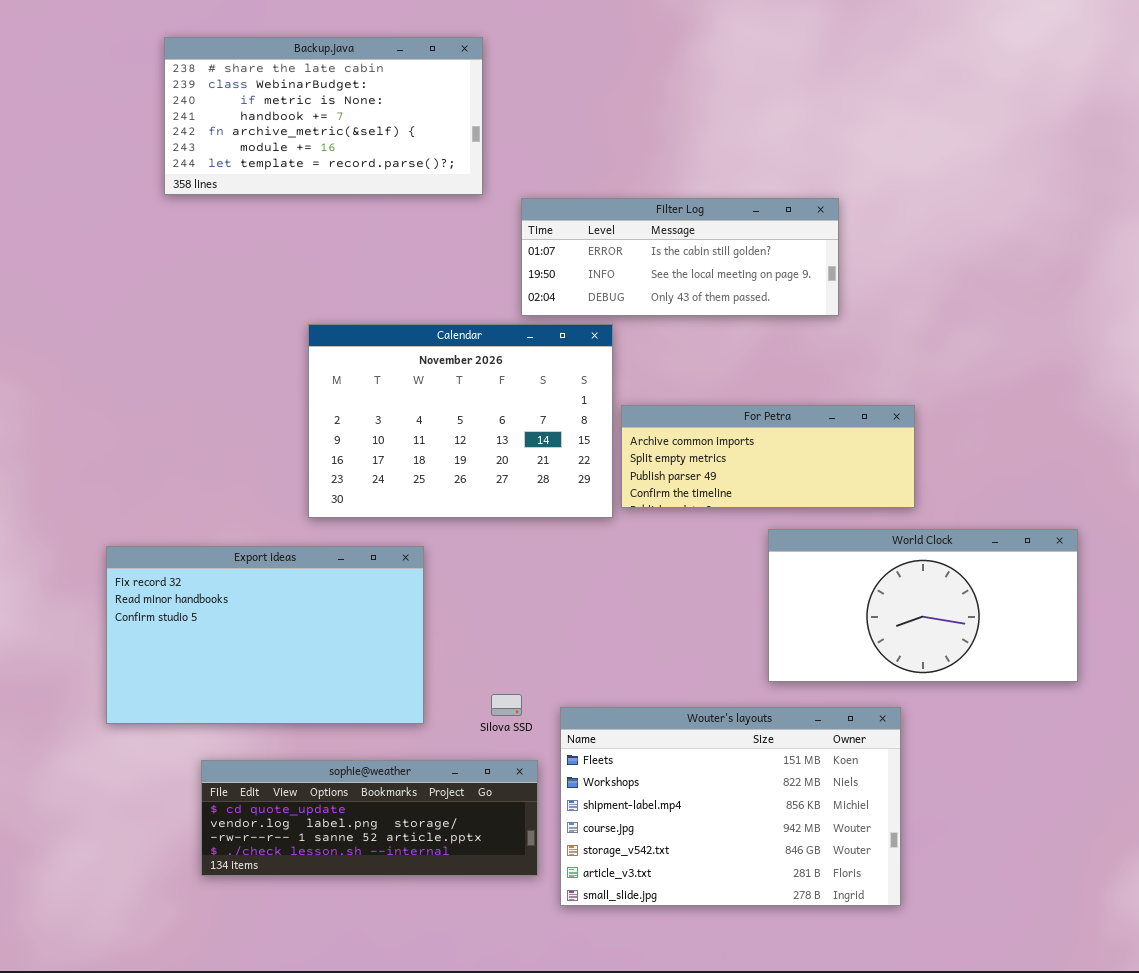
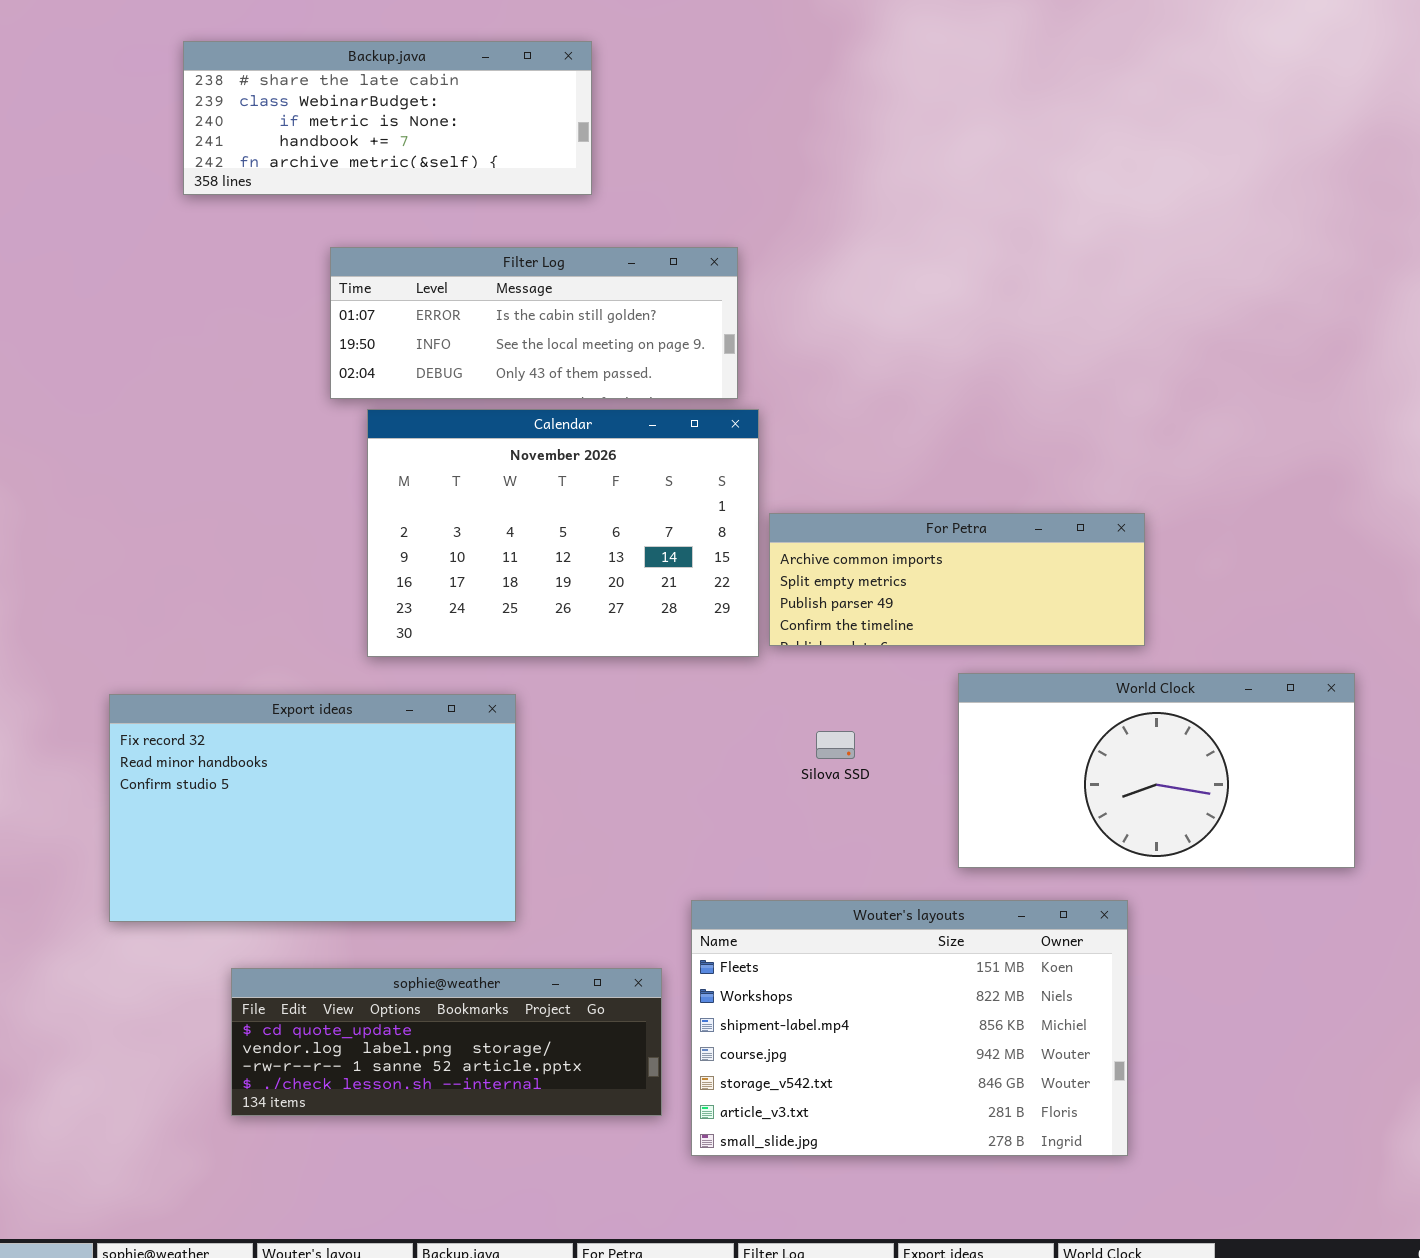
Backup.java: [164,37,483,195] -> [183,41,592,195], resized
Filter Log: [521,198,839,316] -> [330,247,738,399], moved
Silova SSD: [491,694,522,716] -> [816,731,855,759], moved

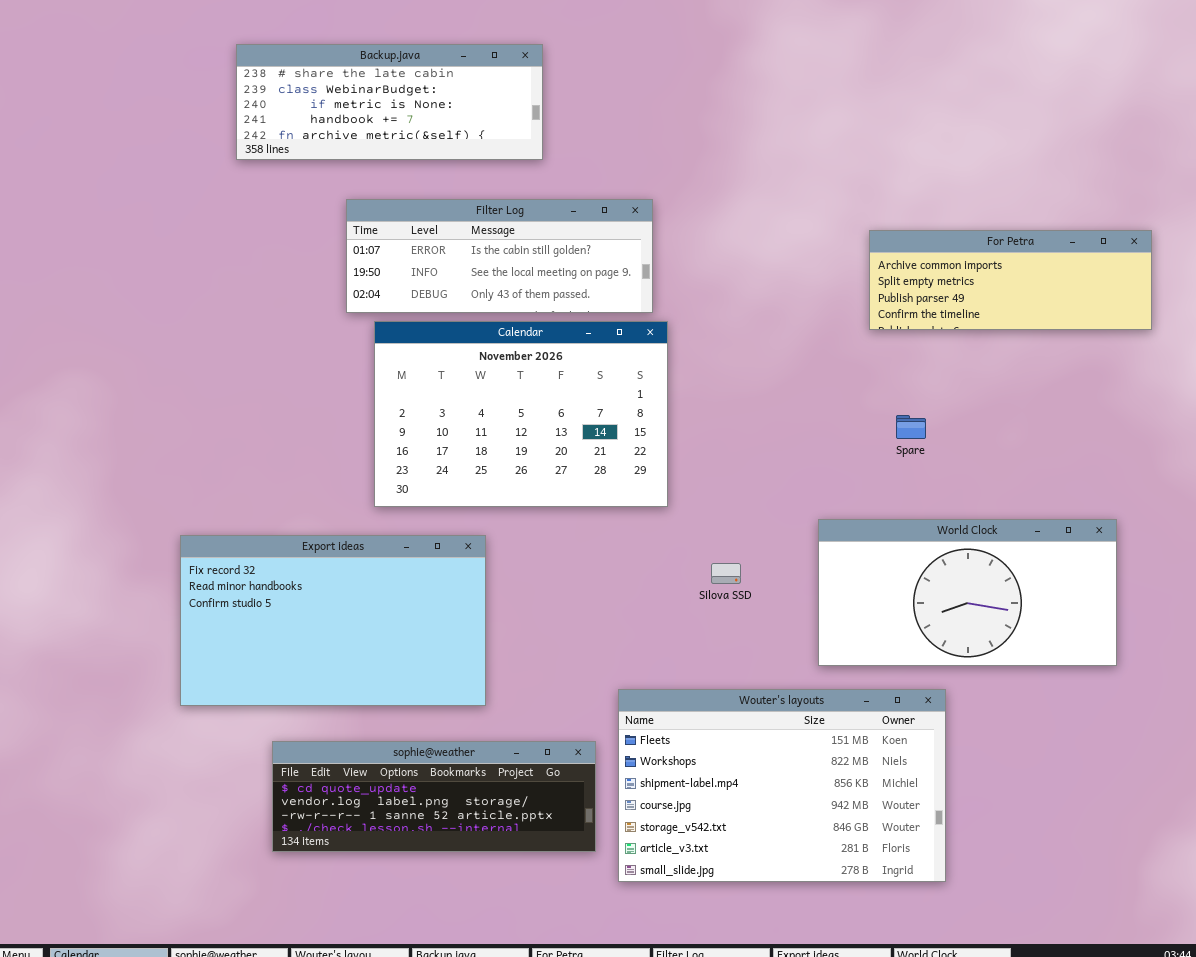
For Petra: [769,513,1145,646] -> [869,230,1152,330], moved

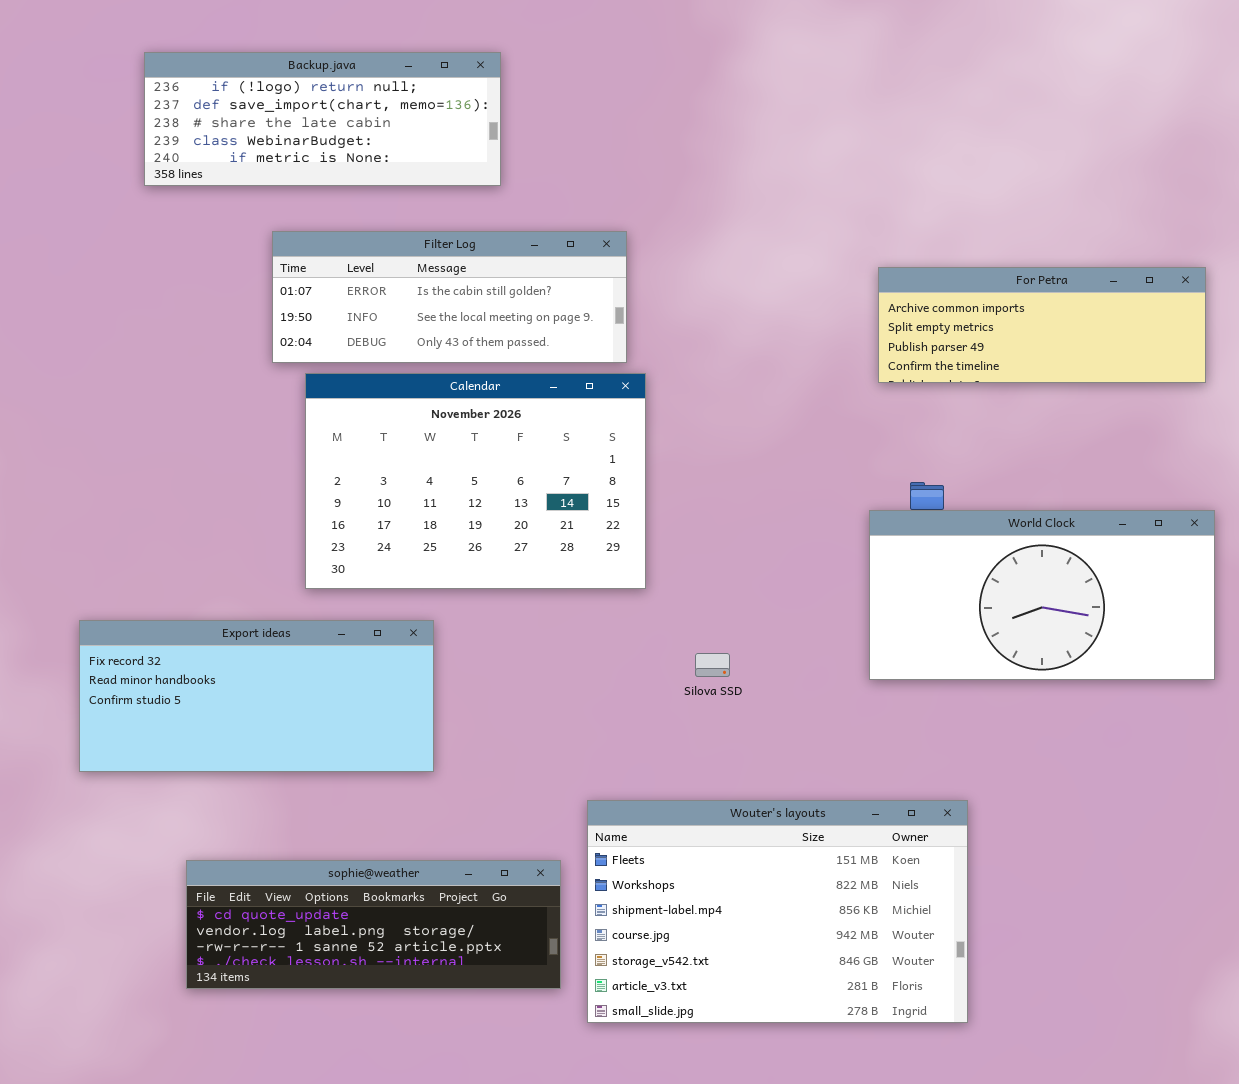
Backup.java: [236,44,543,160] -> [144,52,501,186], scrolled up 2 rows
World Clock: [818,519,1117,666] -> [869,510,1215,680], moved
Export ideas: [180,535,486,706] -> [79,620,434,772], resized

